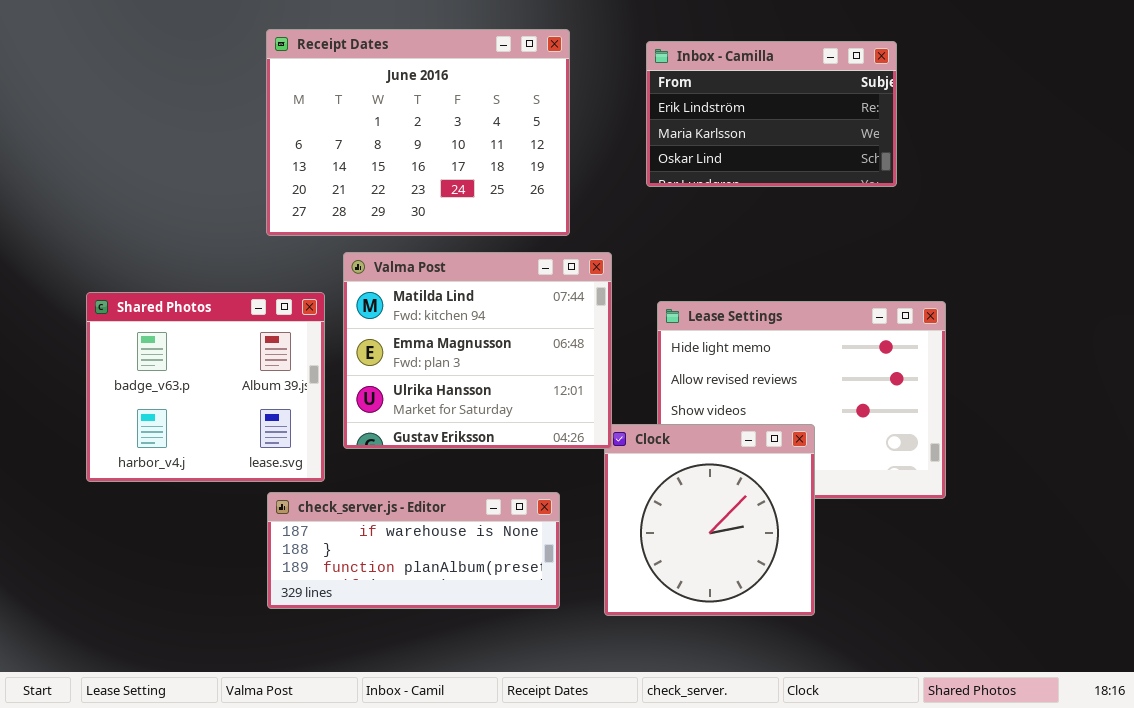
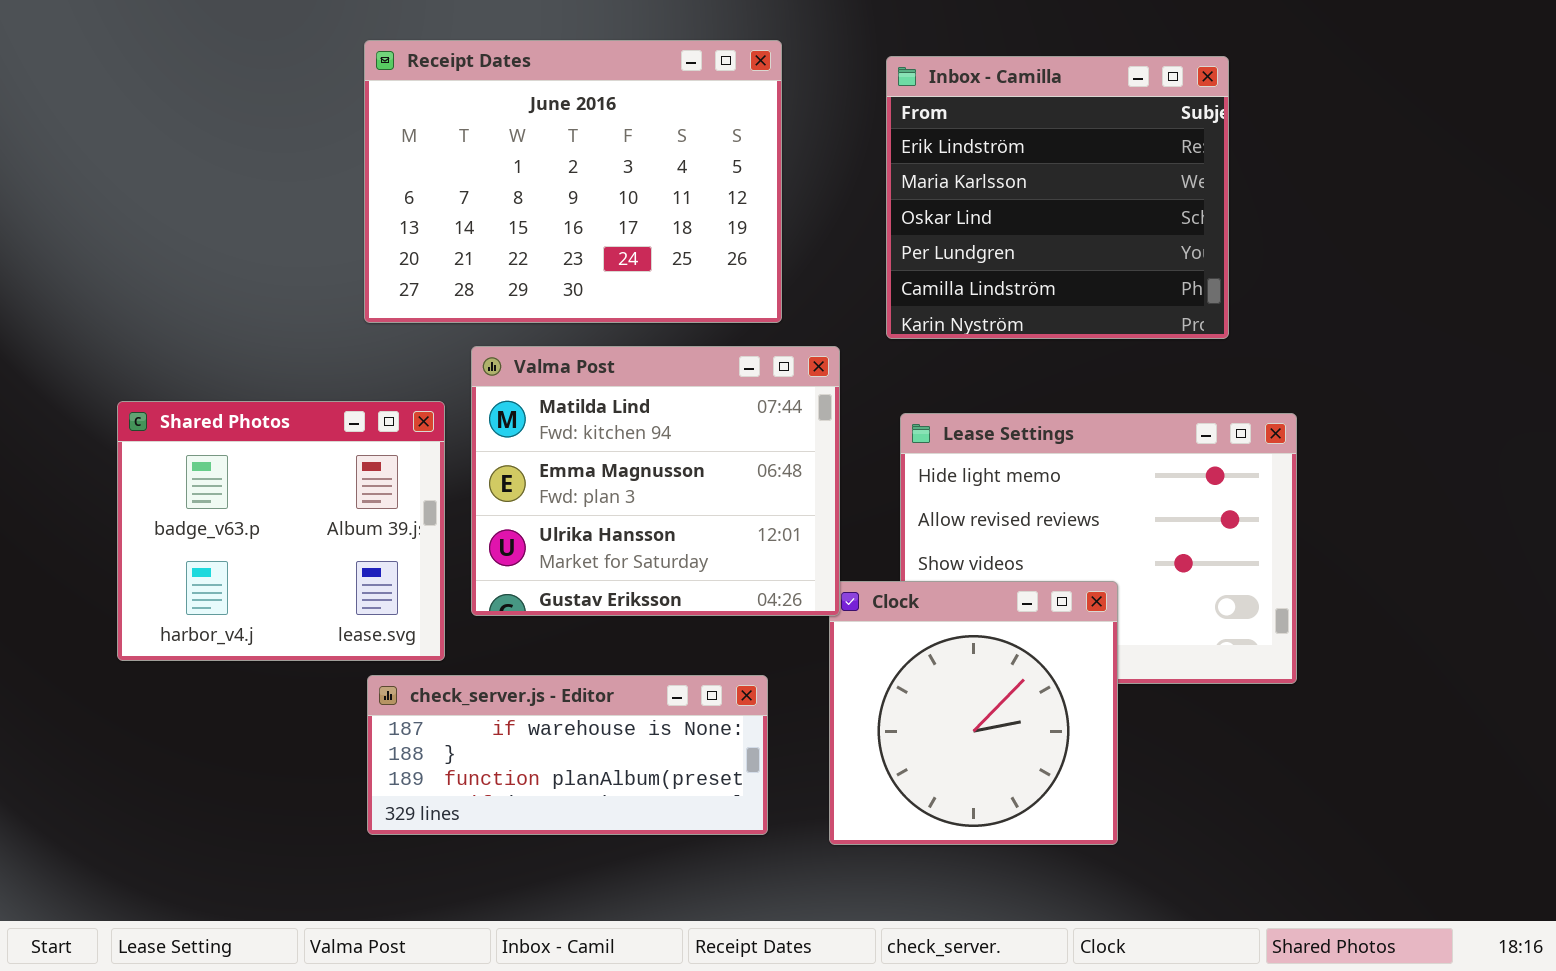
Inbox - Camilla: [646,41,897,187] -> [886,56,1229,339], resized

